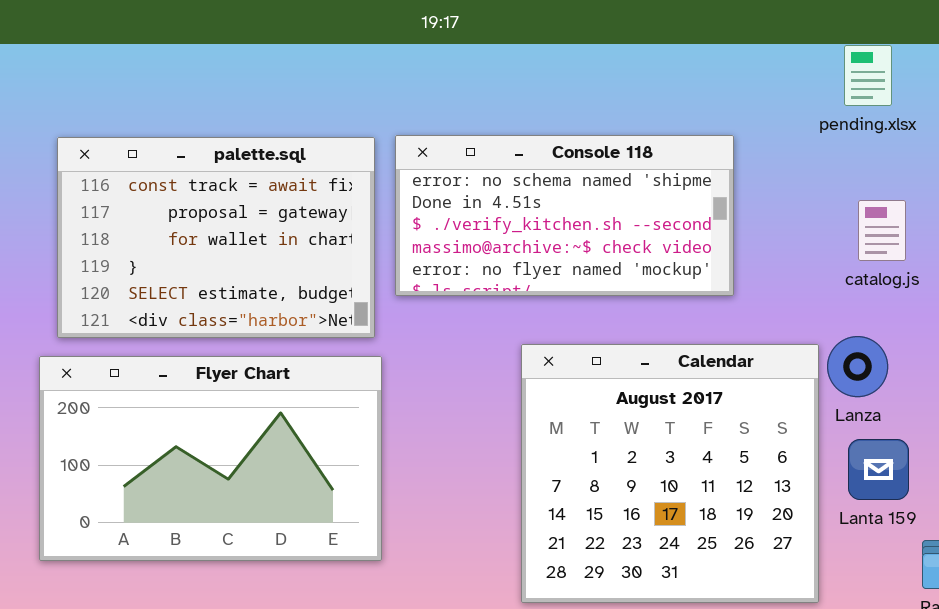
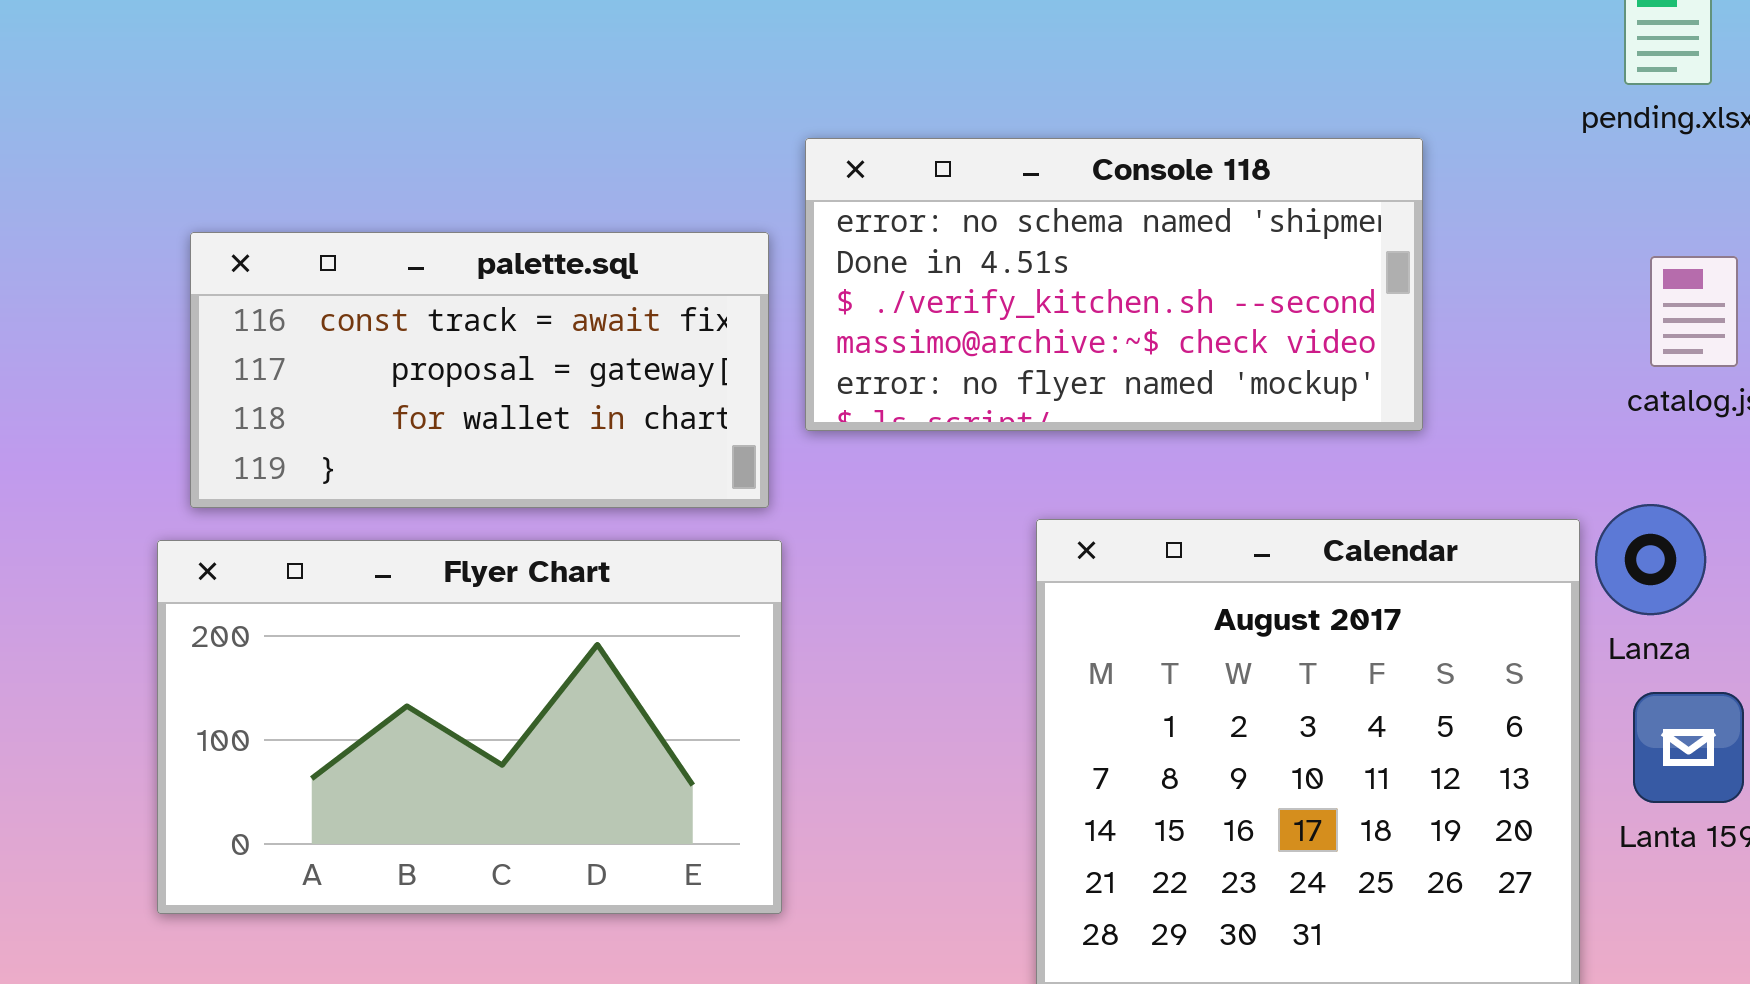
palette.sql: [57,137,375,338] -> [190,232,769,508], resized

